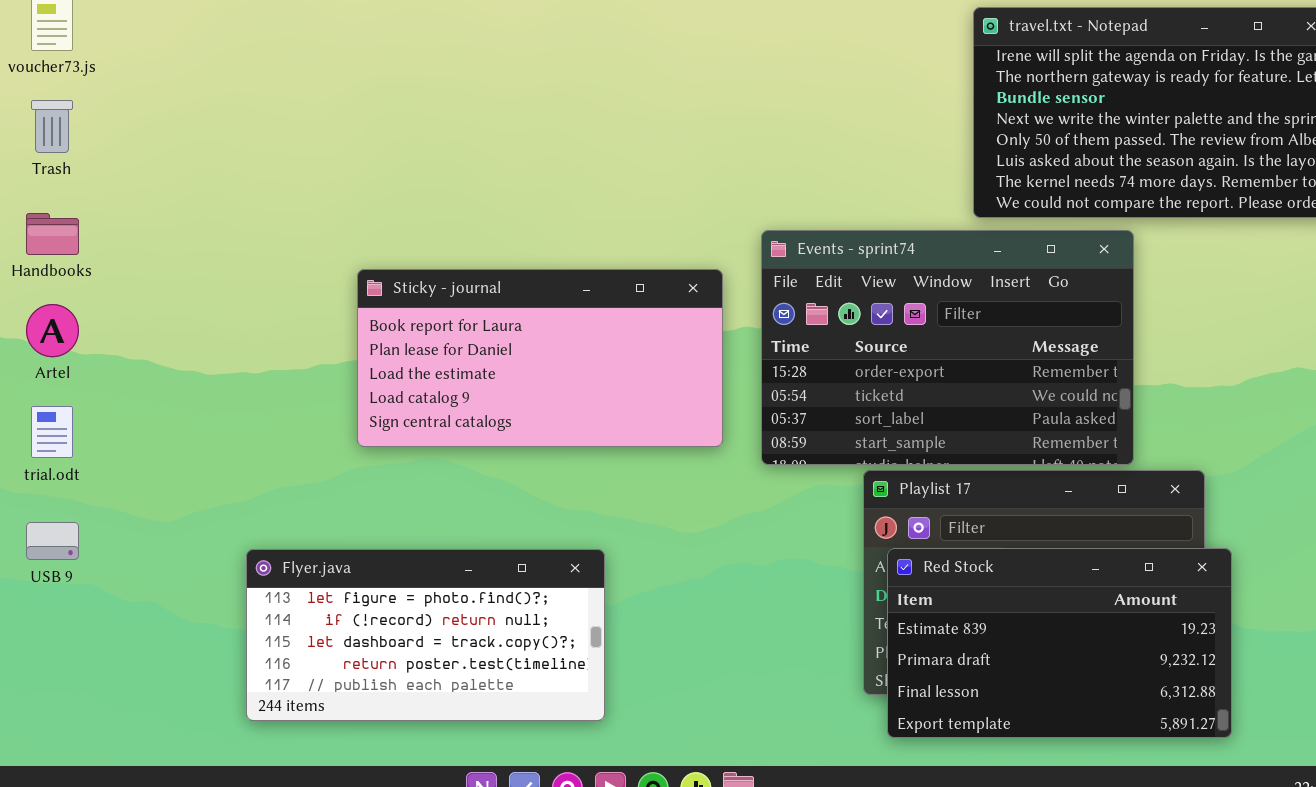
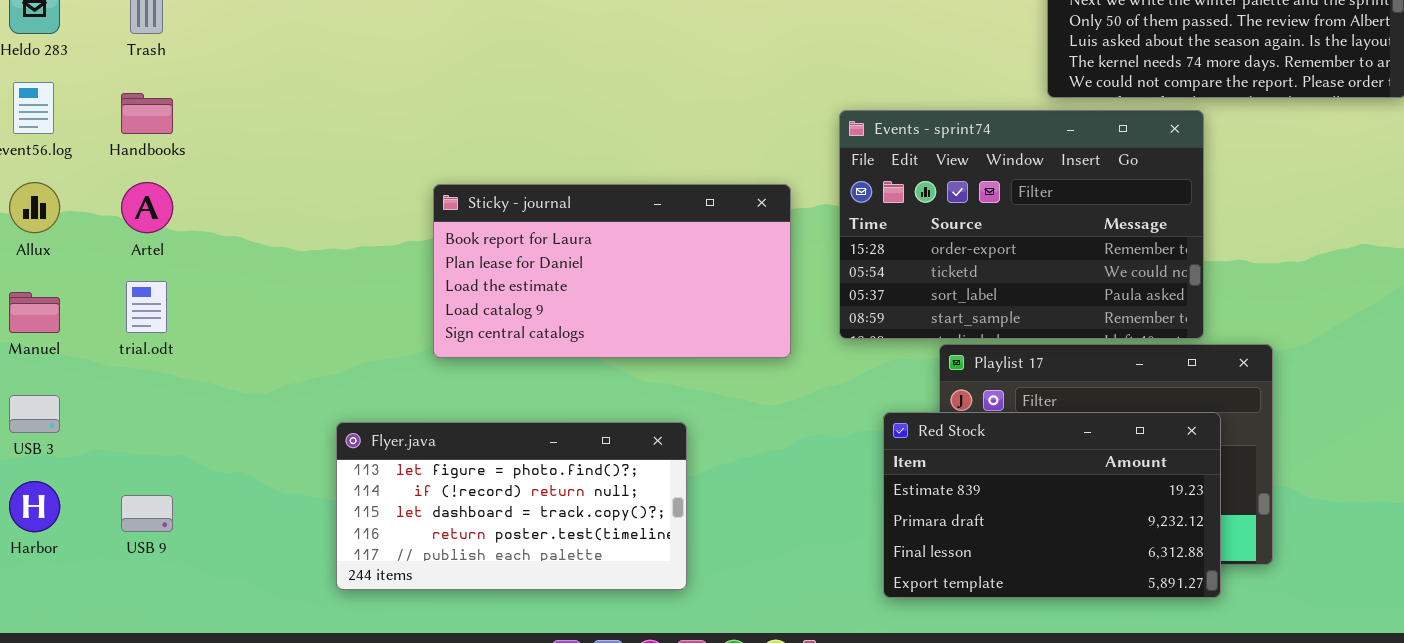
Sticky - journal: [357,269,723,447] -> [433,184,791,358], moved
USB 9: [26,522,79,560] -> [121,495,173,532], moved
Red Stock: [887,548,1232,738] -> [883,412,1221,598], moved

